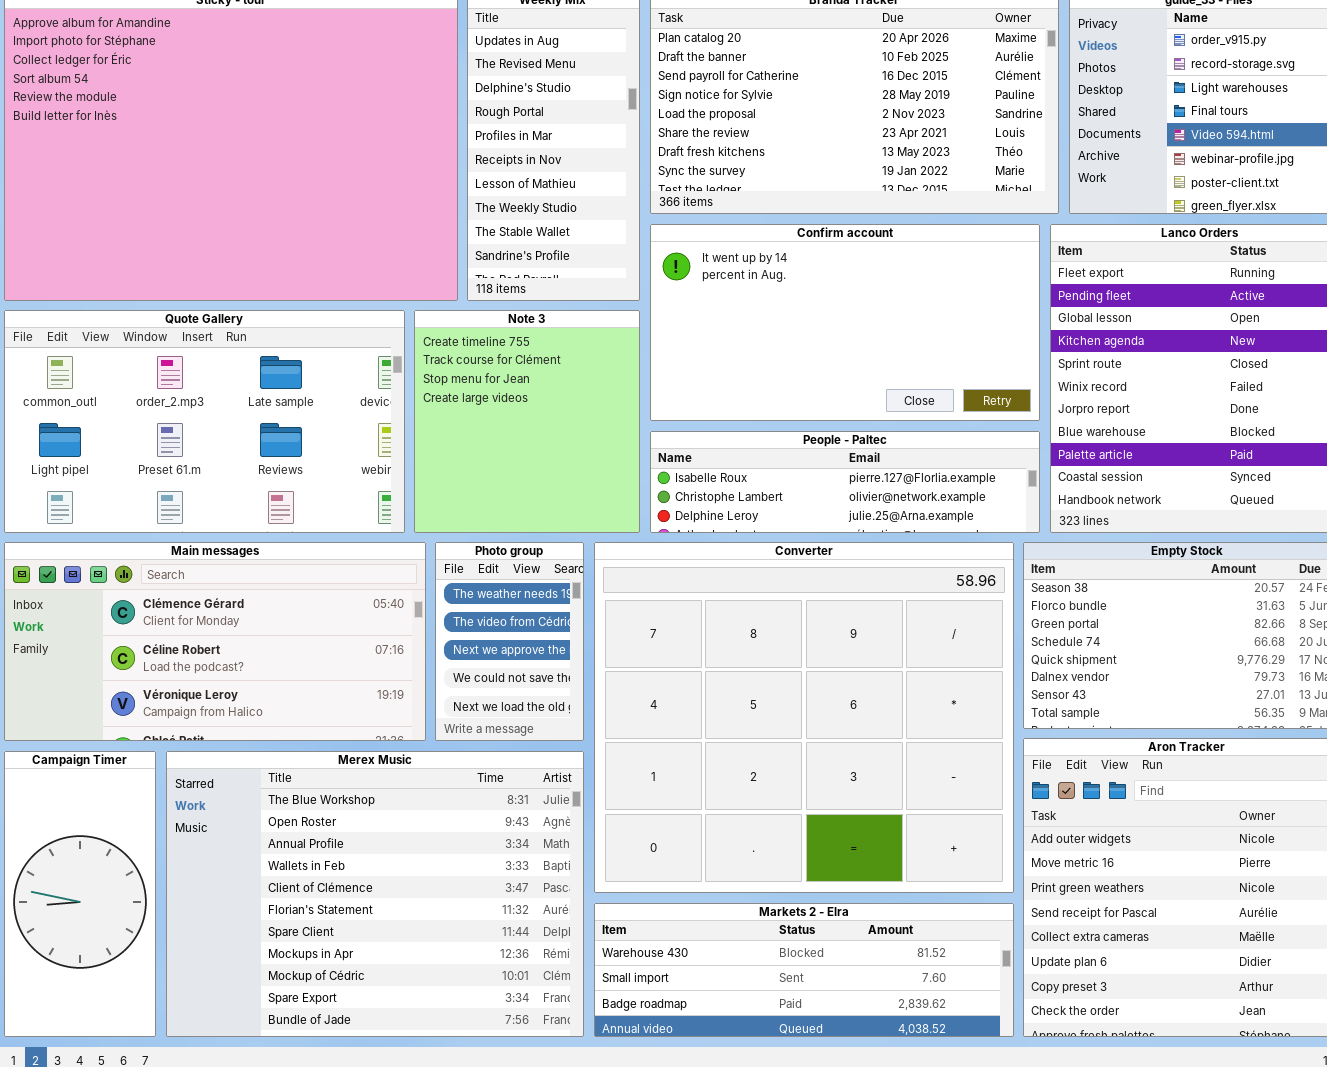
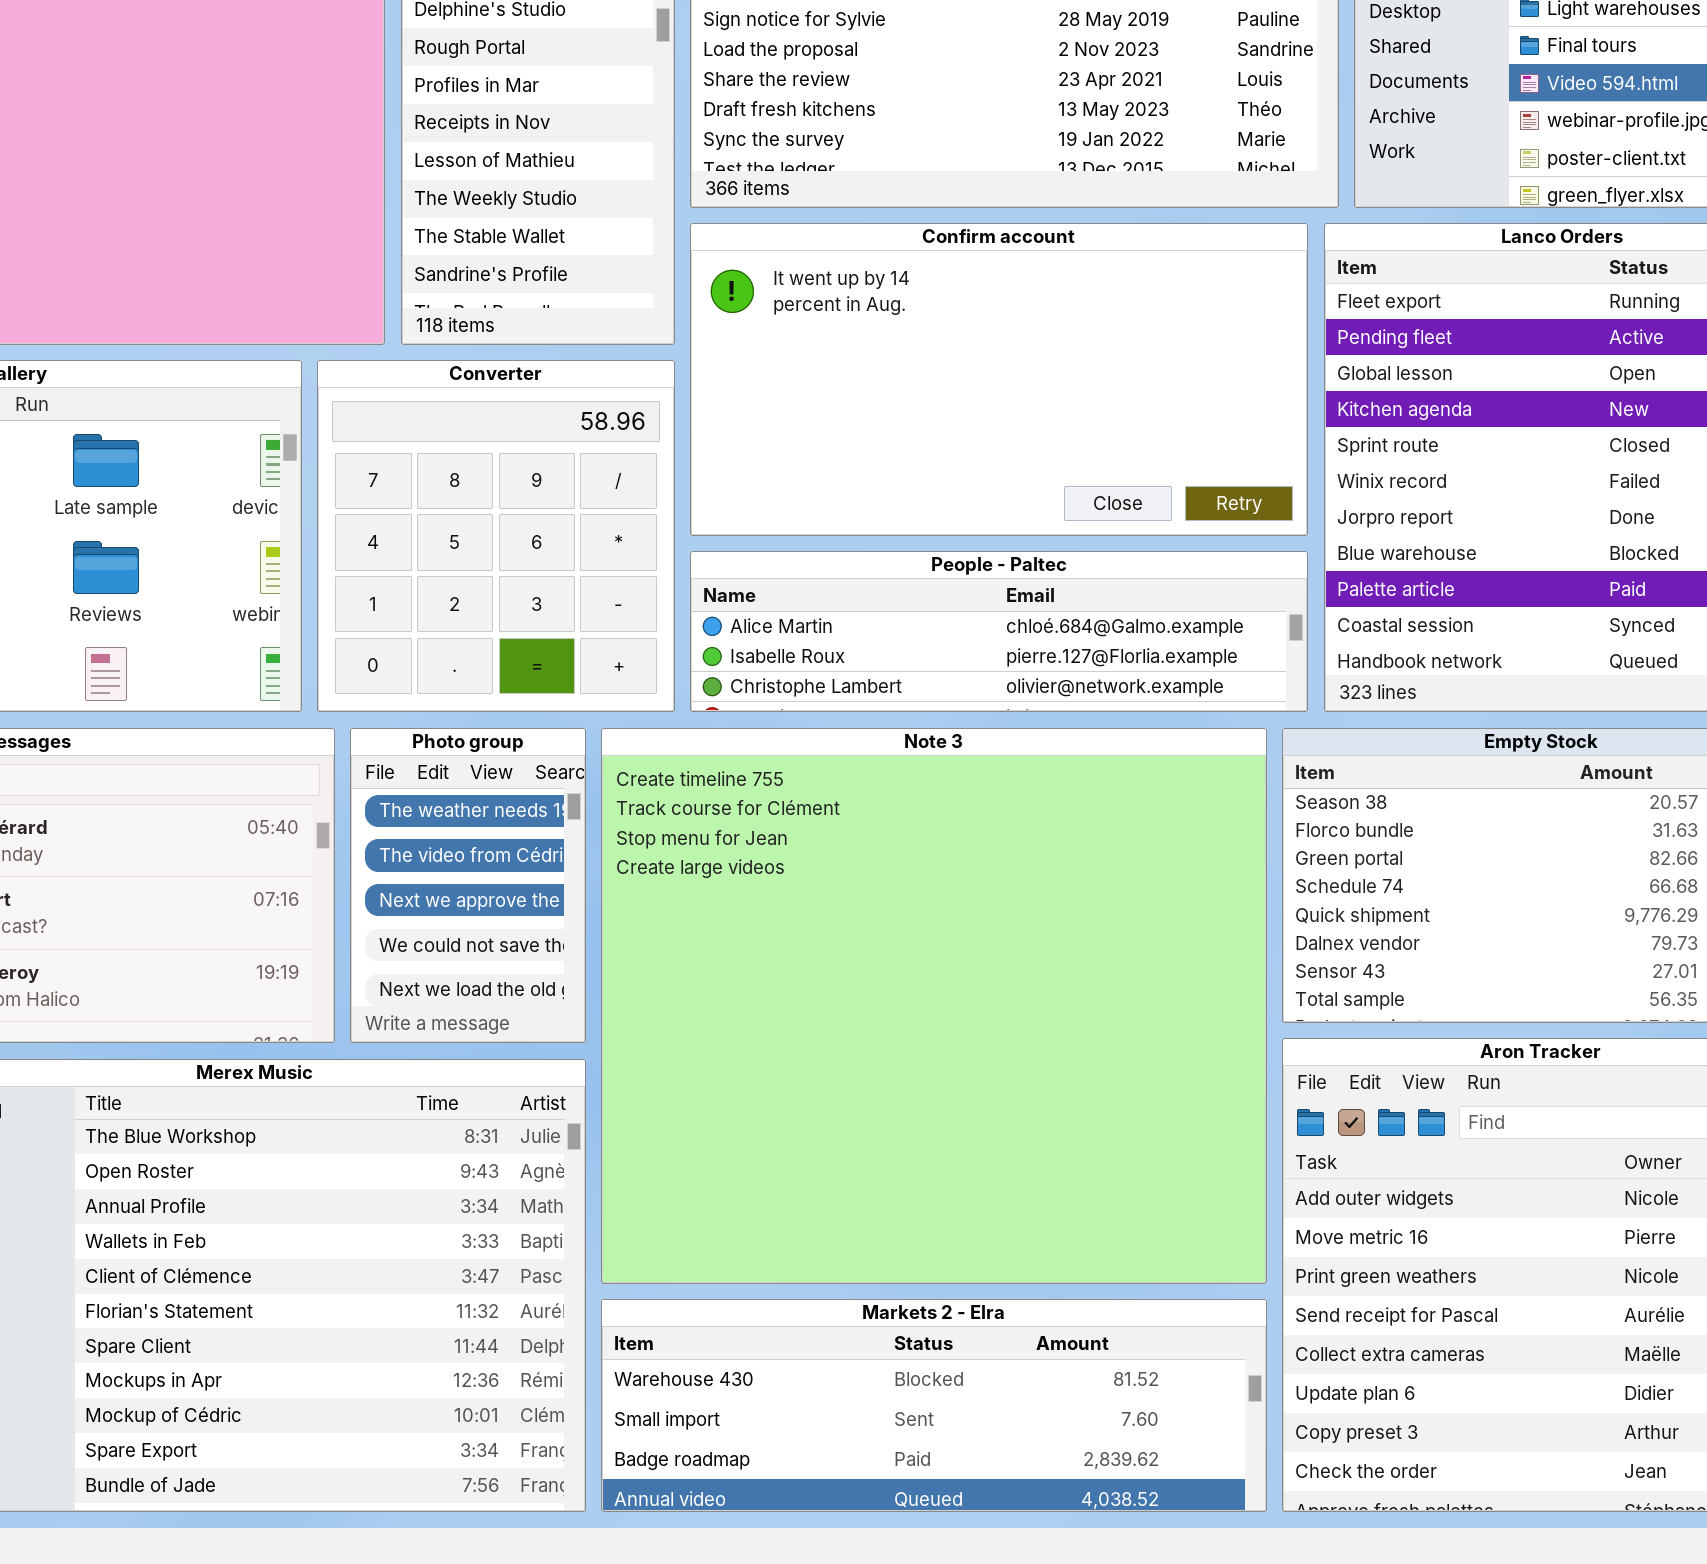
Note 3: [414,310,640,533] -> [601,728,1267,1284], moved, resized
People - Paltec: [650,431,1040,533] -> [690,551,1308,712], scrolled up 1 row
Converter: [594,542,1014,893] -> [317,360,675,712], moved, resized

